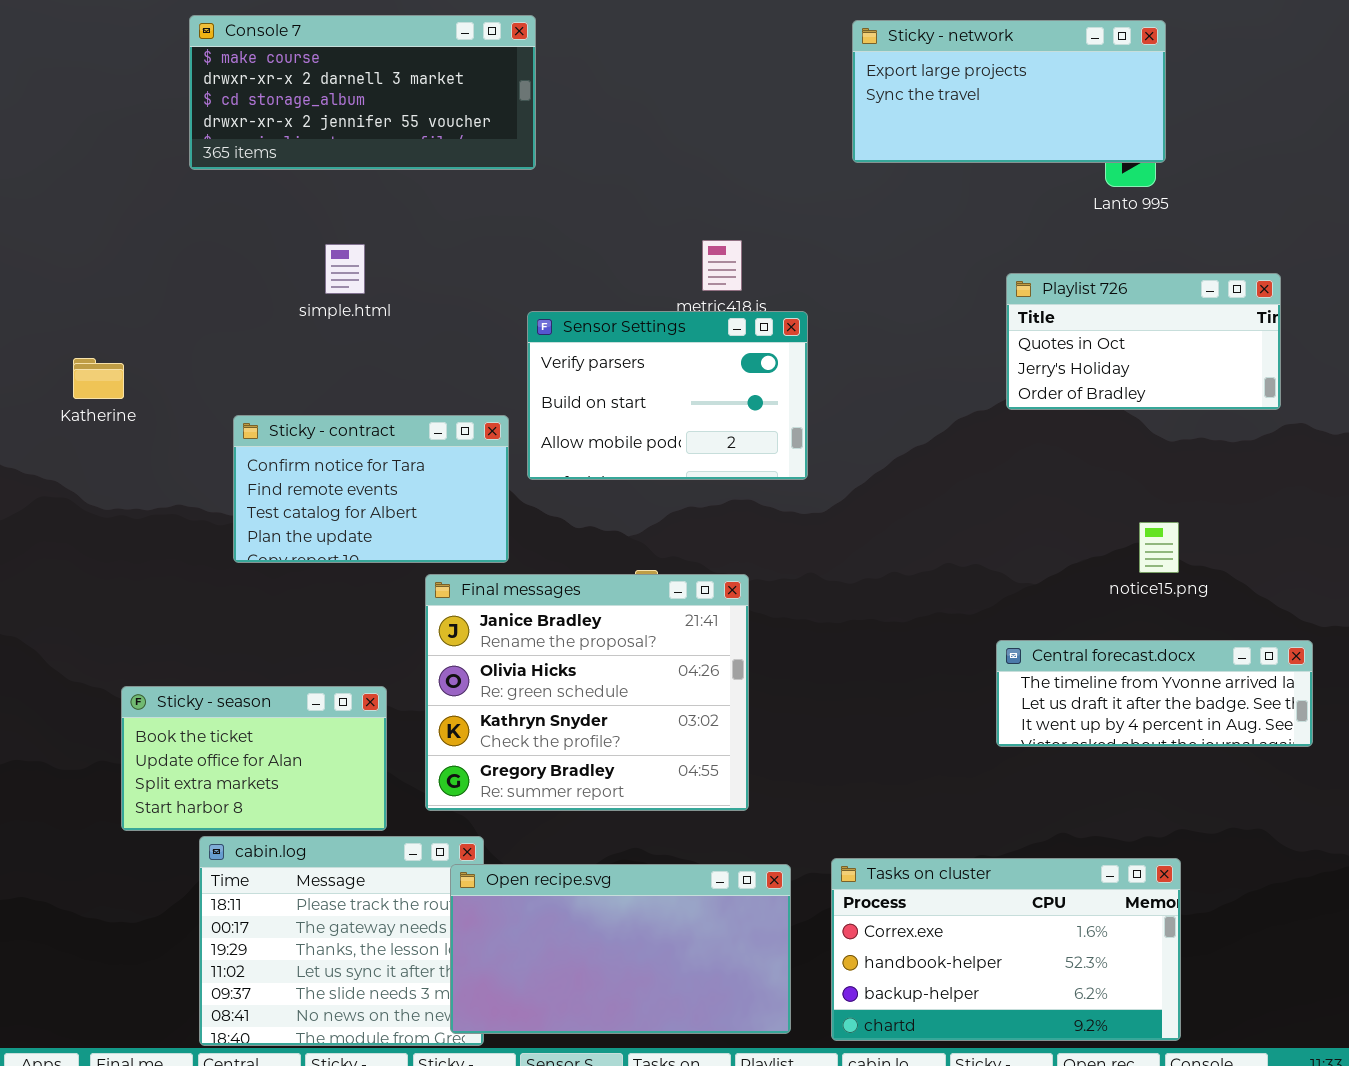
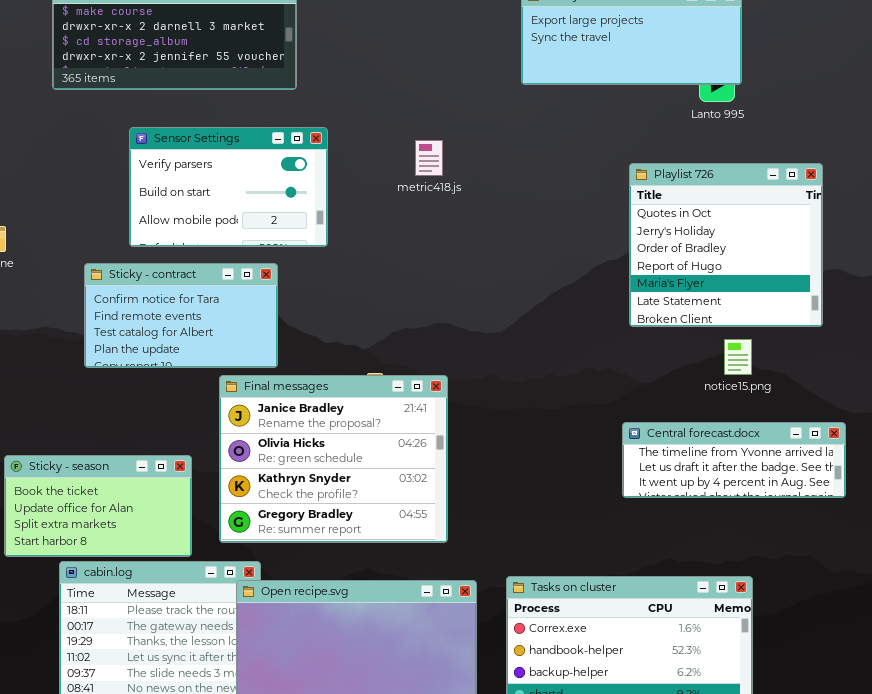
Playlist 726: [1006,273,1281,410] -> [629,163,823,327], resized
Sensor Settings: [527,311,808,480] -> [129,127,328,247], moved

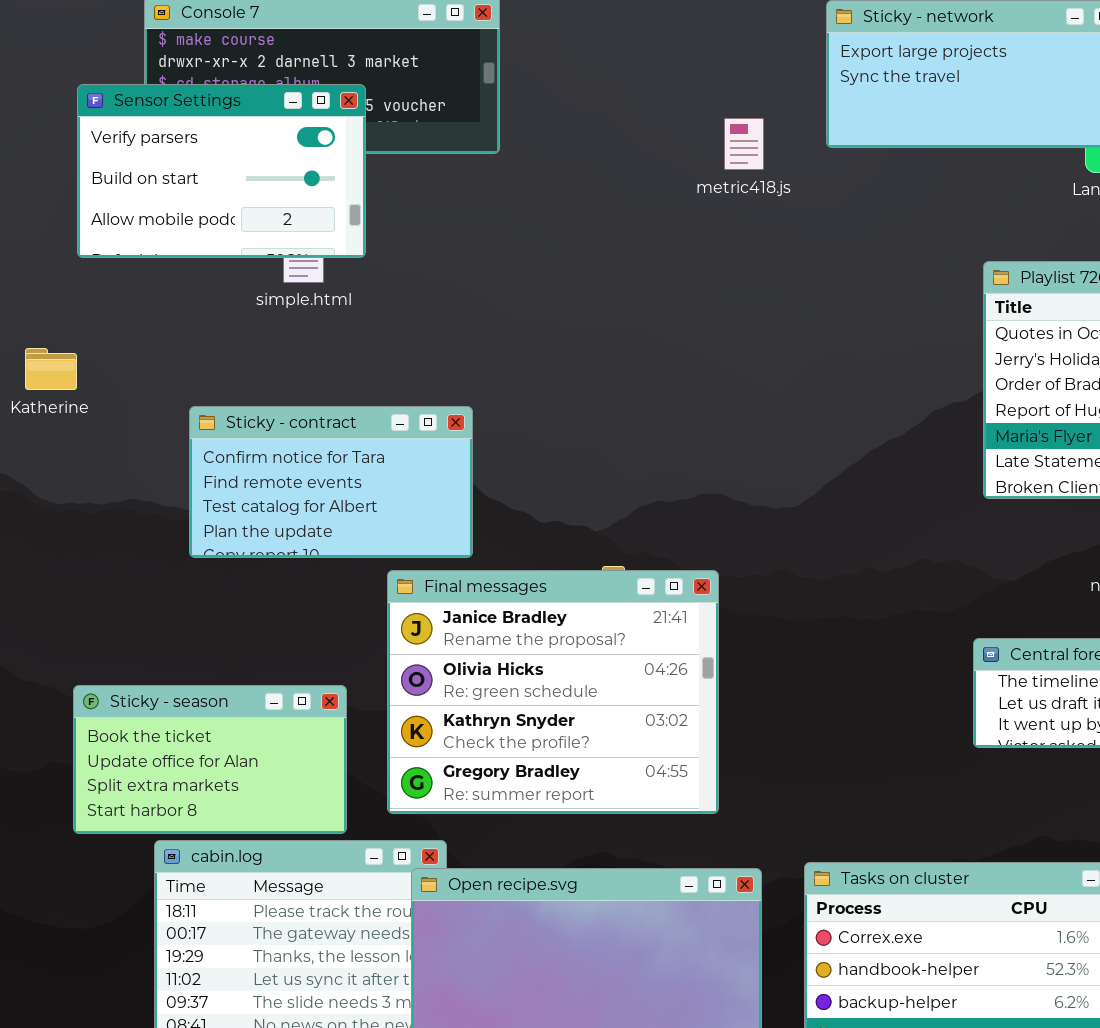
Sensor Settings: [129,127,328,247] -> [77,84,366,258], moved
metric418.js: [415,140,443,176] -> [724,118,764,170], moved

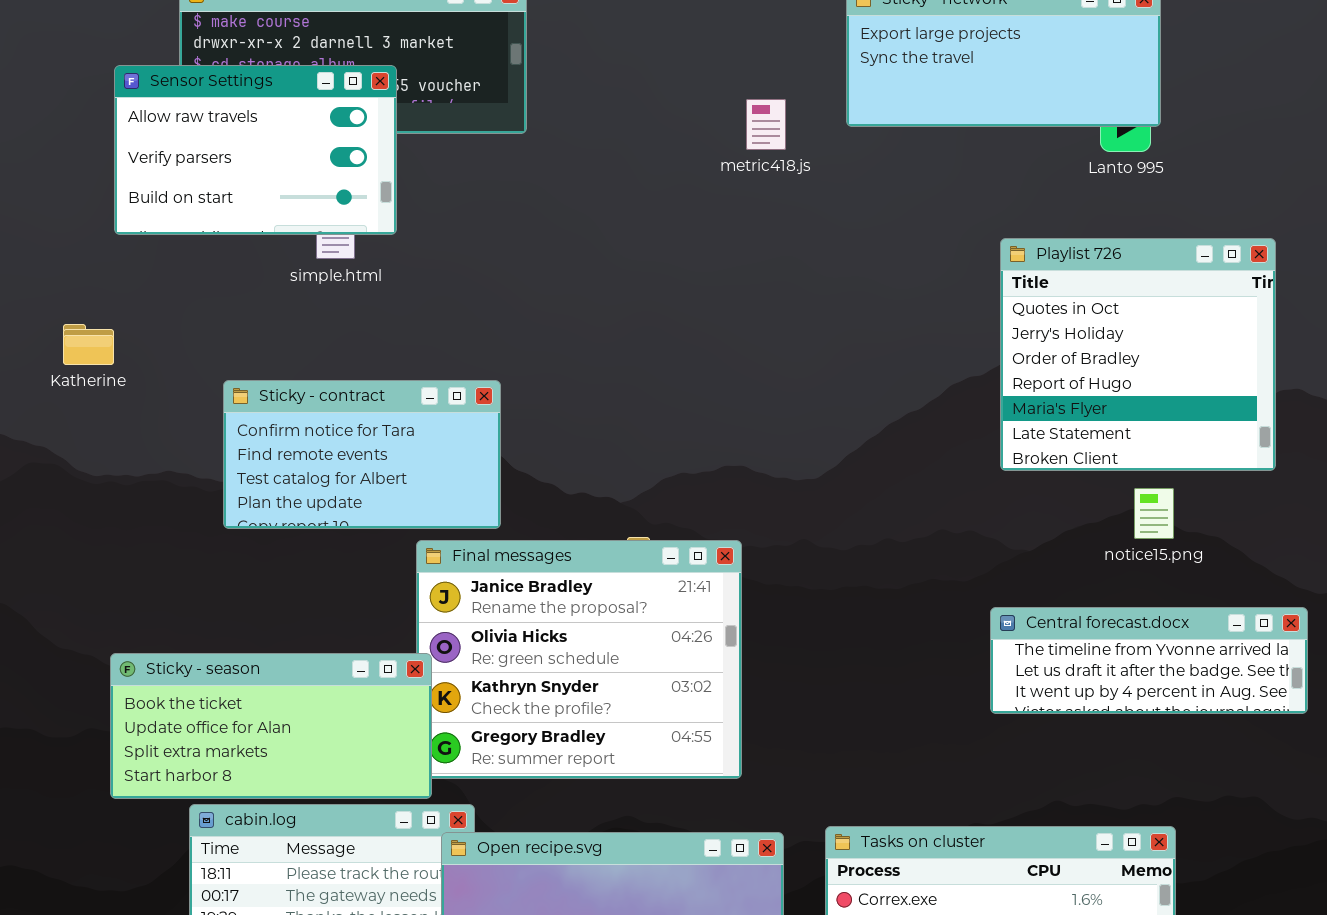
Sensor Settings: [77,84,366,258] -> [114,65,397,235], scrolled up 1 row
Sticky - season: [73,685,347,834] -> [110,653,432,799], resized

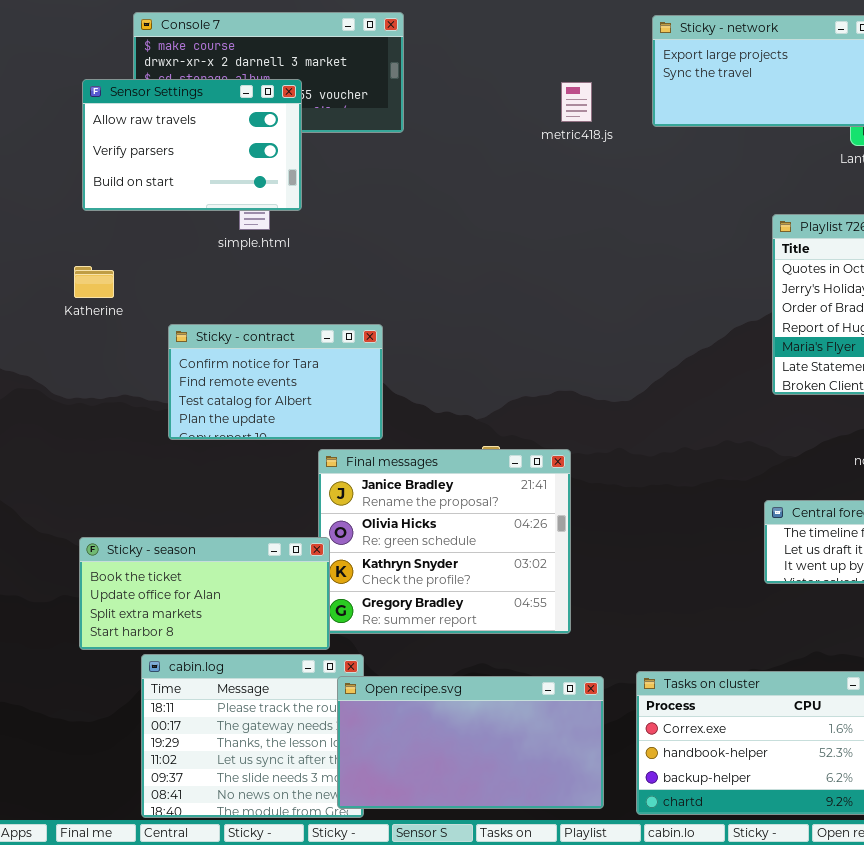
metric418.js: [746,99,786,150] -> [561,82,592,122], moved
Katherine: [63,324,114,365] -> [74,266,114,298], moved

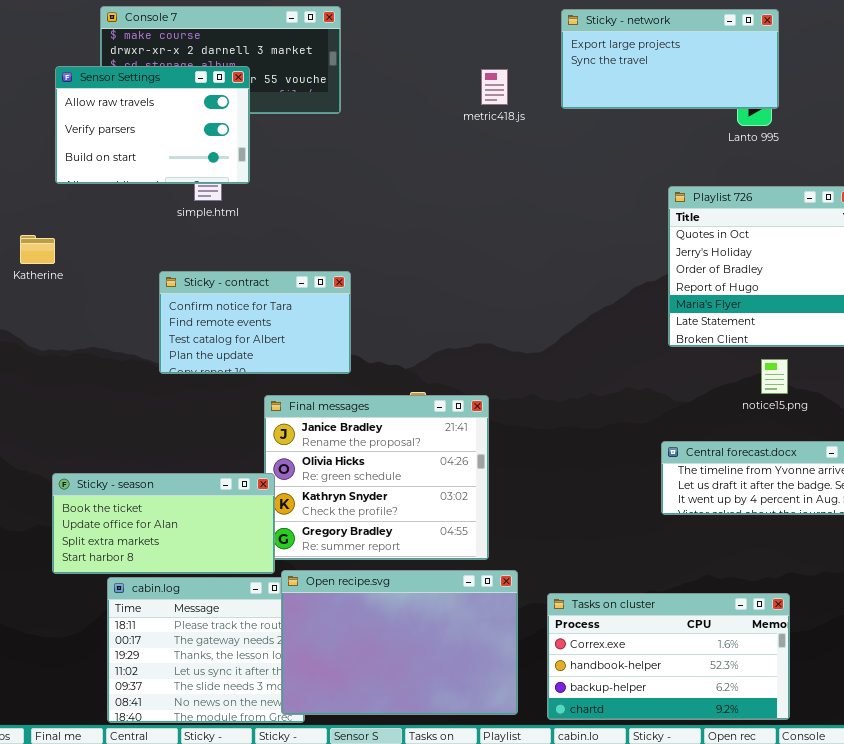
Katherine: [74,266,114,298] -> [20,235,55,264], moved
Sticky - contract: [168,324,383,440] -> [159,271,351,374], moved
Open recipe.svg: [337,676,604,809] -> [281,570,518,715], resized

